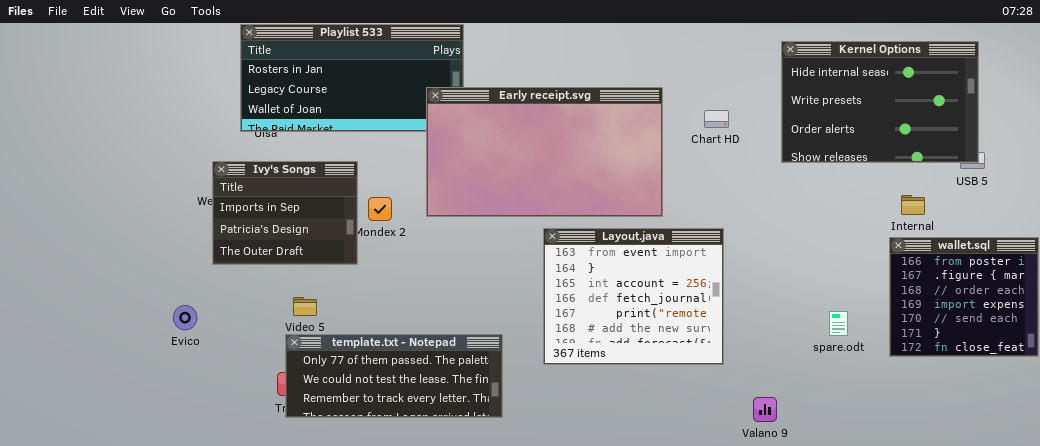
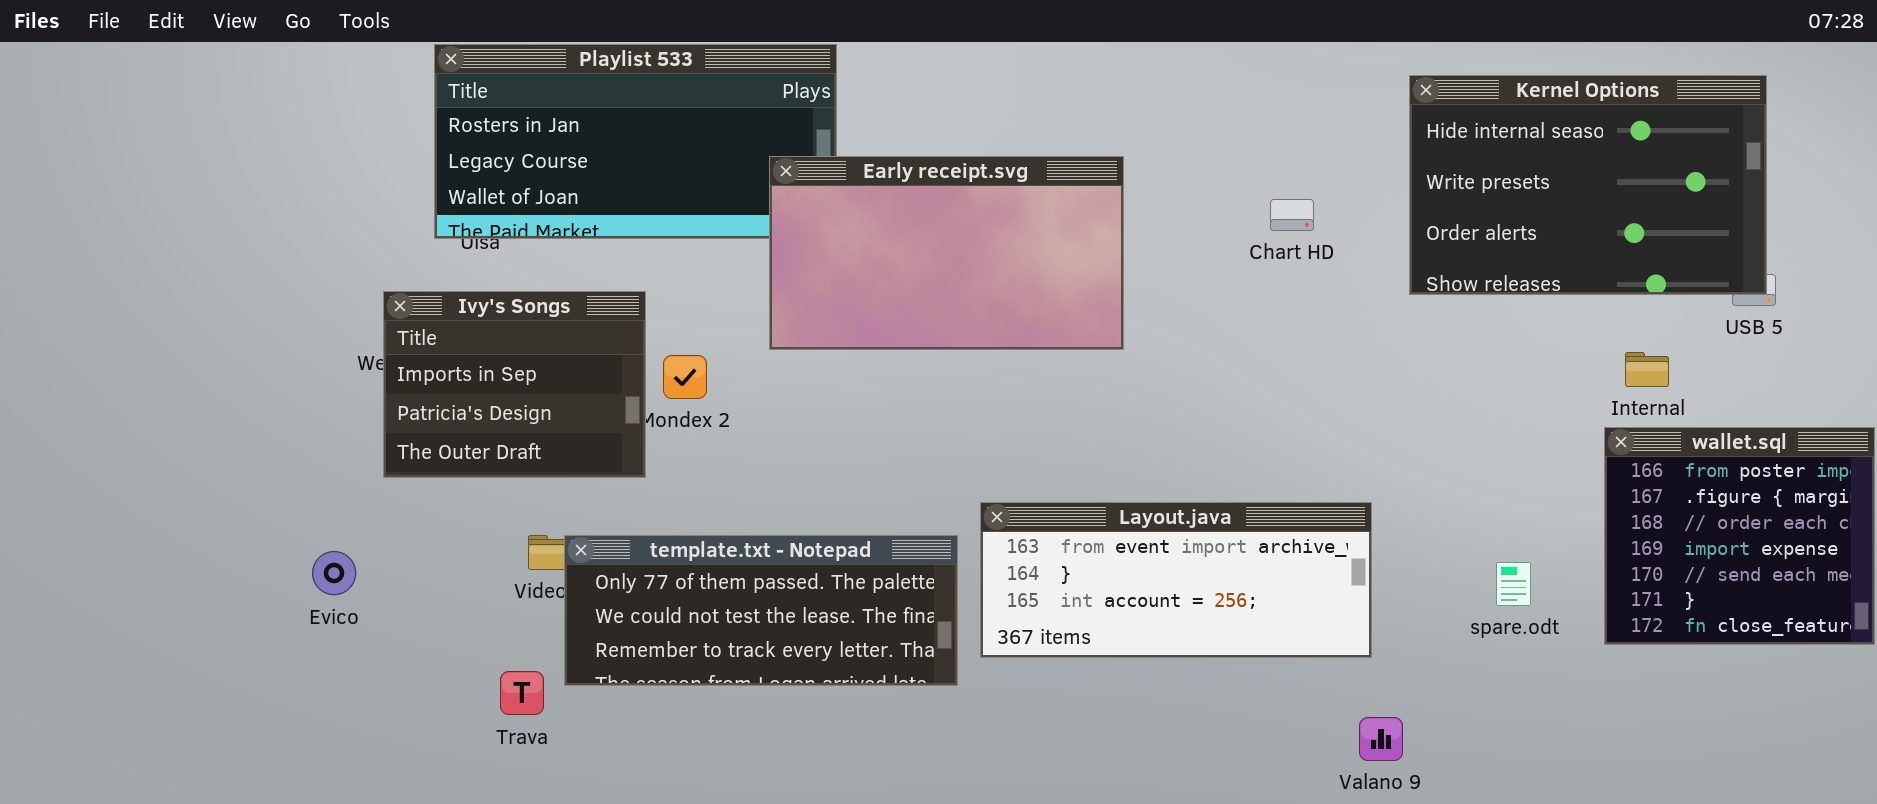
Early receipt.svg: [426,87,663,217] -> [769,156,1124,350], resized
Layout.java: [543,228,724,365] -> [980,502,1372,658], resized
template.txt - Notepad: [285,334,503,418] -> [564,535,958,686], moved

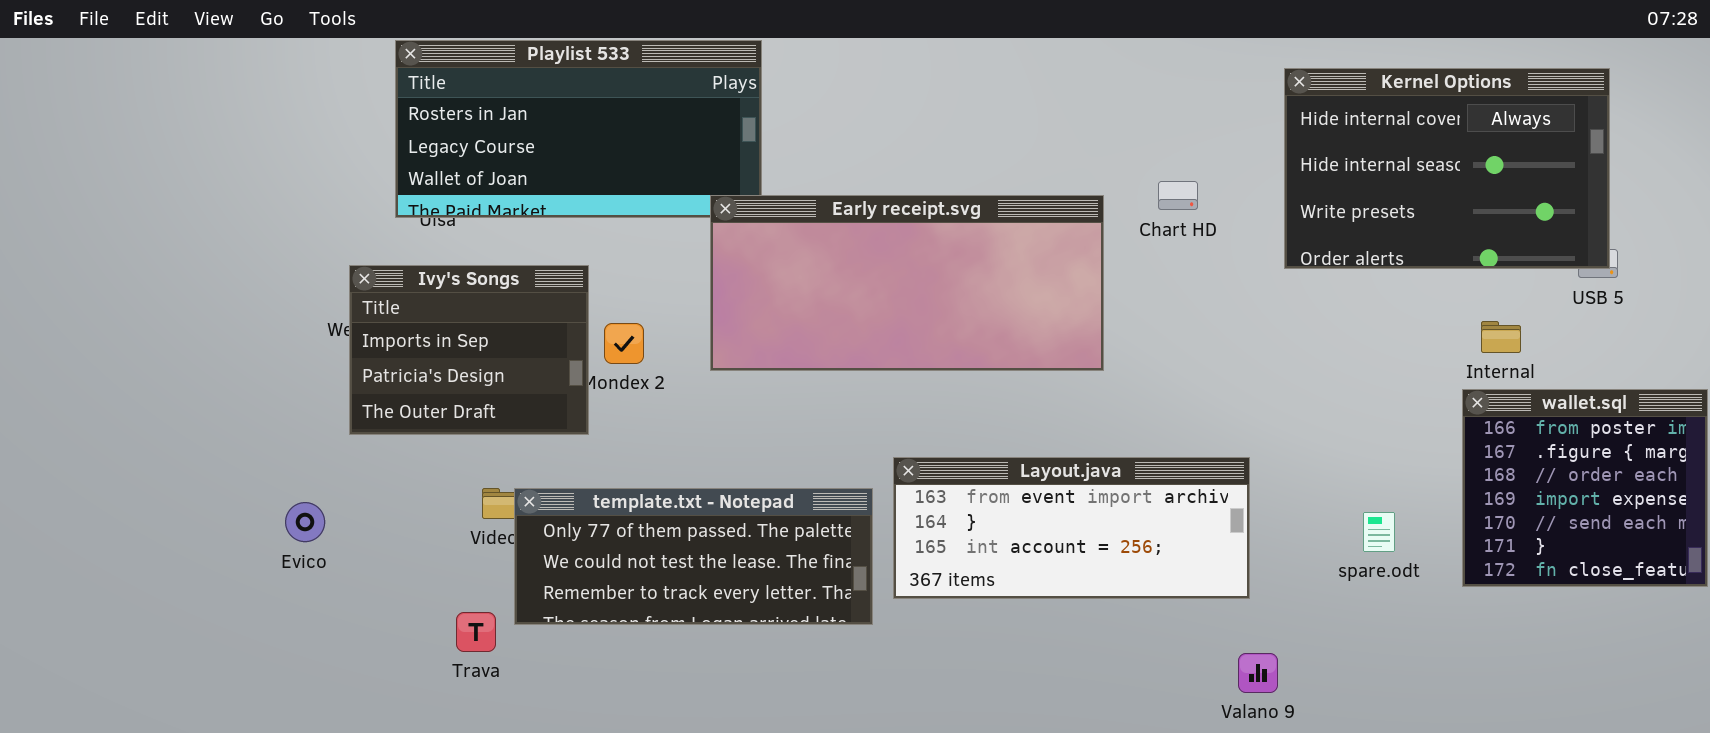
Kernel Options: [1409,75,1767,295] -> [1284,68,1610,269], scrolled up 1 row
Early receipt.svg: [769,156,1124,350] -> [710,195,1104,371], moved, resized

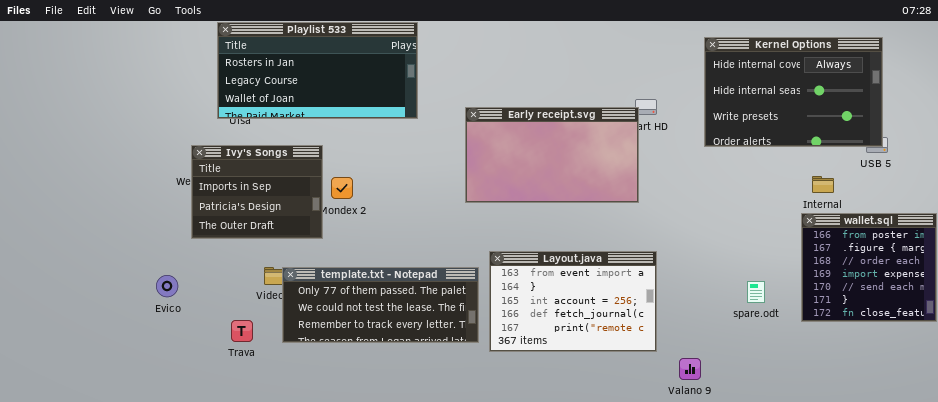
Early receipt.svg: [710,195,1104,371] -> [465,107,639,203], moved, resized
Layout.java: [893,457,1250,599] -> [489,251,657,352], resized
Trava: [456,612,496,652] -> [231,320,253,342], moved

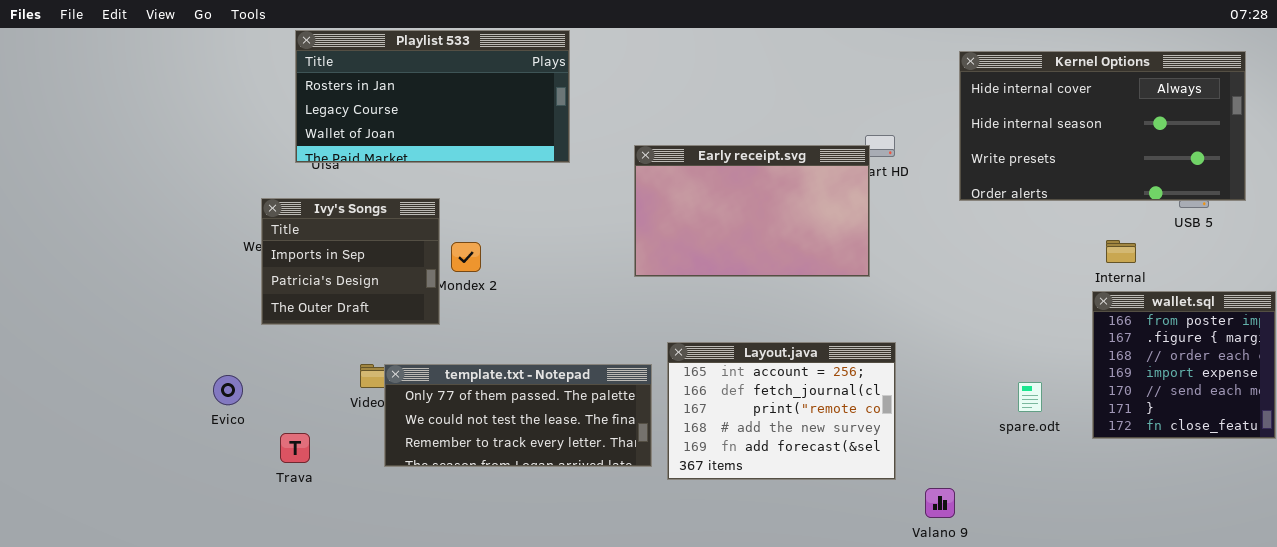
Kernel Options: [704,37,883,147] -> [959,51,1246,201], resized
Layout.java: [489,251,657,352] -> [667,342,896,480], scrolled down 2 rows
Trava: [231,320,253,342] -> [280,433,310,463], moved

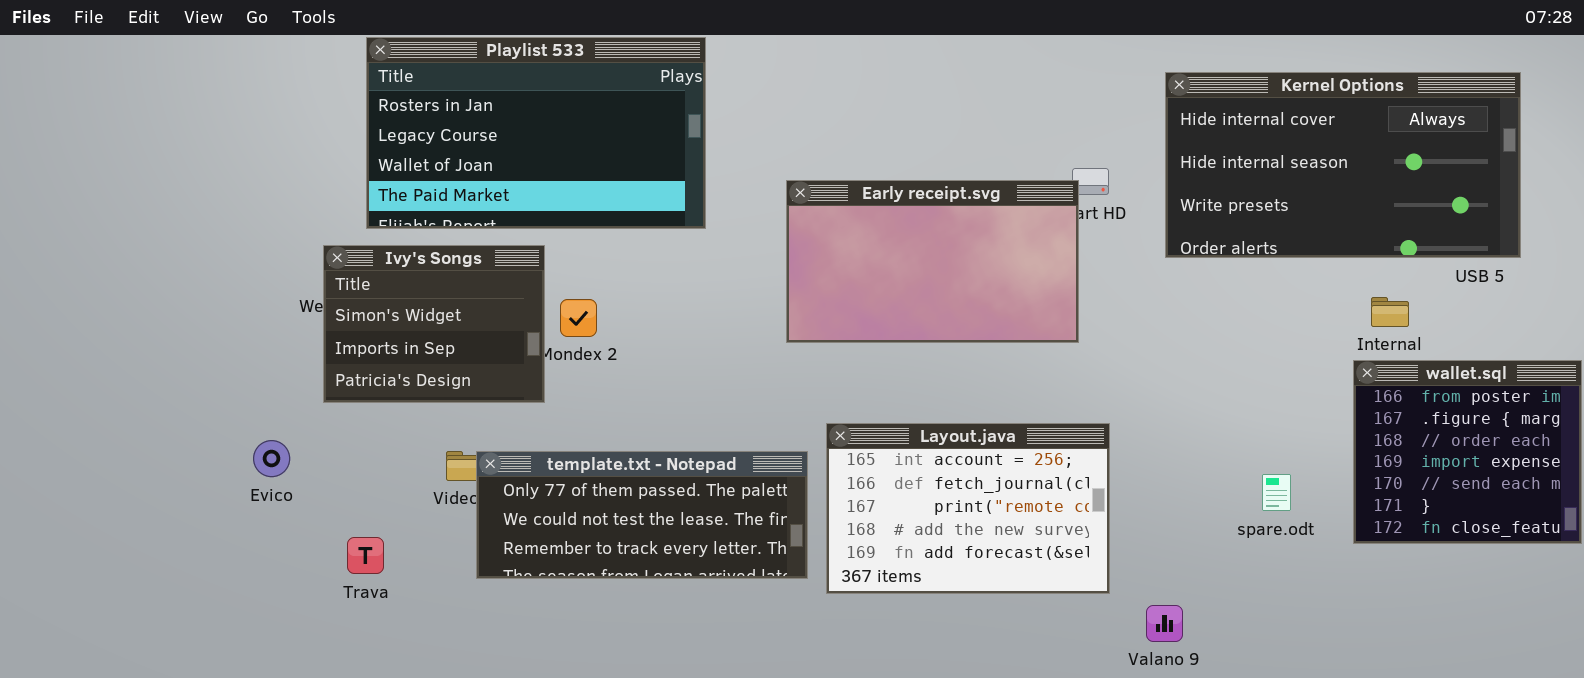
Playlist 533: [295,30,570,163] -> [366,37,706,229], resized
Kernel Options: [959,51,1246,201] -> [1165,72,1521,258], moved
Ivy's Songs: [261,198,440,325] -> [323,245,545,403], scrolled up 1 row
Evico: [213,375,243,405] -> [253,440,290,477], moved

